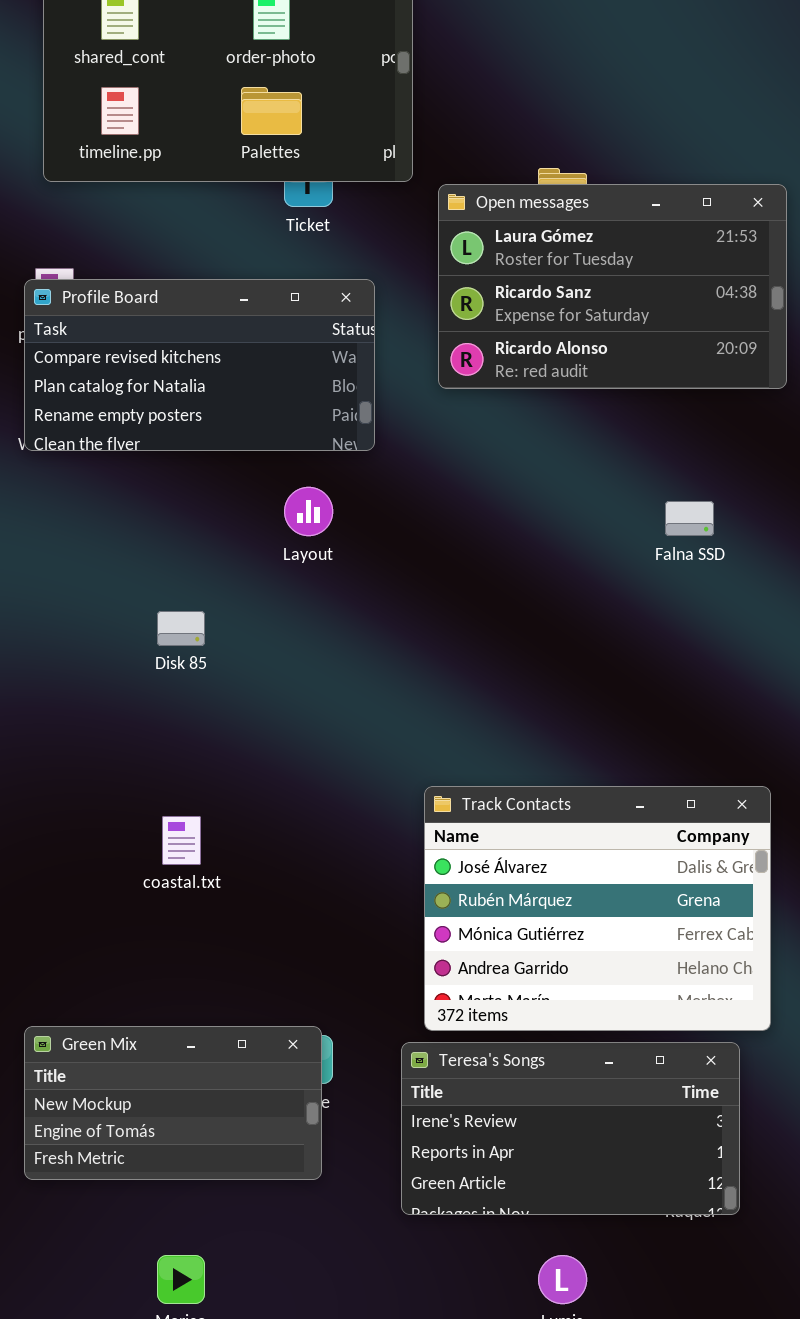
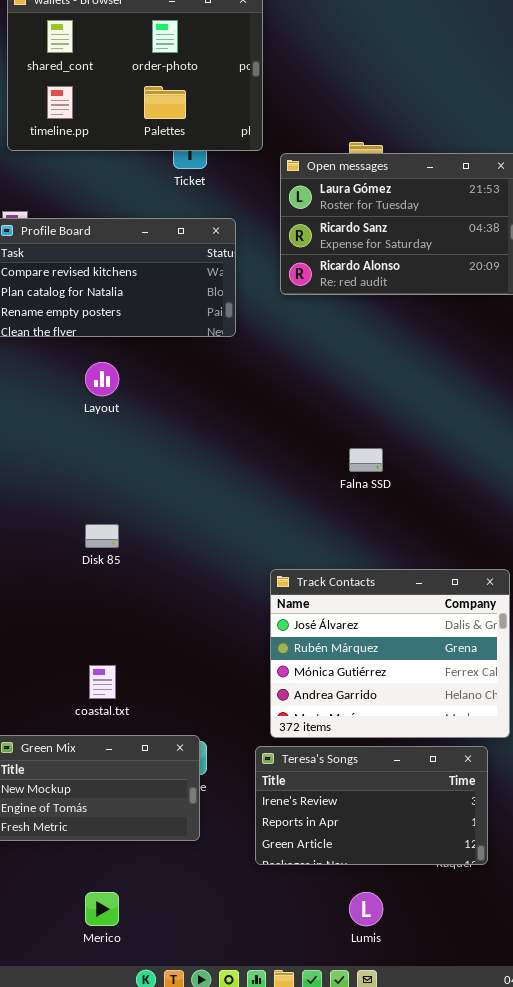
Layout: [284,487,333,536] -> [85,362,119,396], moved
Falna SSD: [665,501,714,536] -> [349,448,383,472], moved
Disk 85: [157,611,205,646] -> [85,524,119,548], moved
coastal.txt: [162,816,201,865] -> [89,665,116,699], moved

